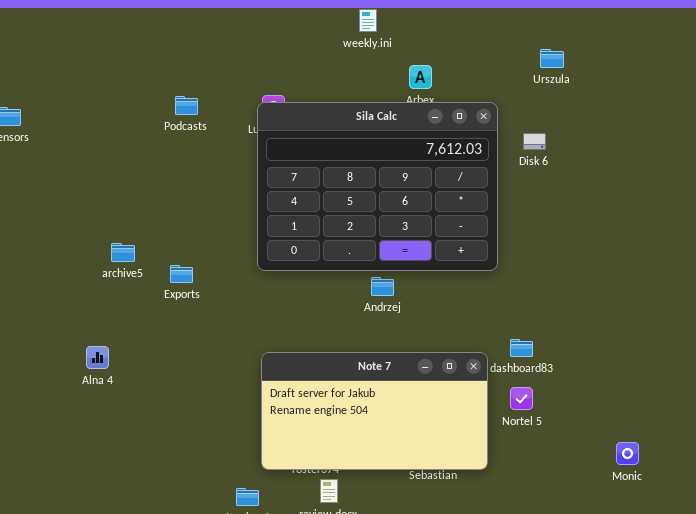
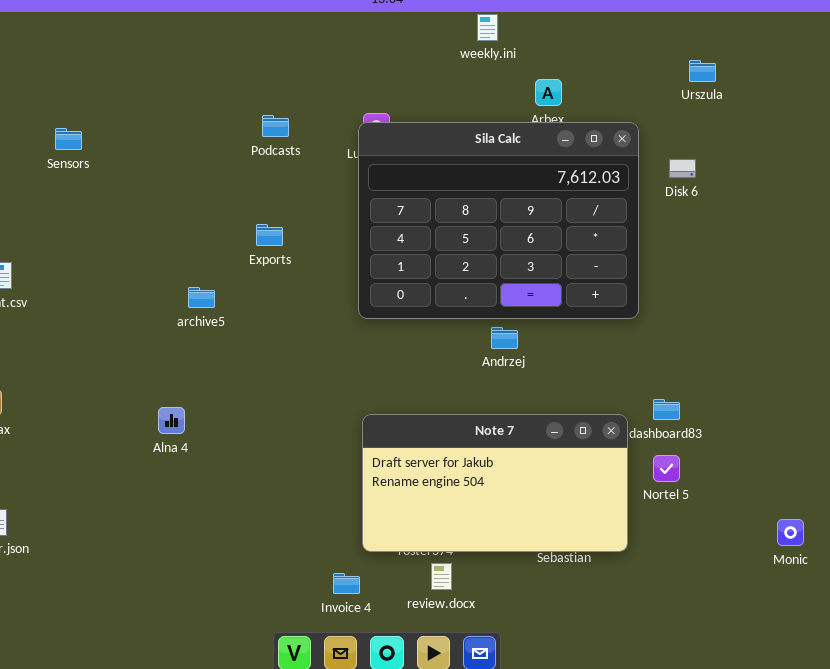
Exports: [170,265,193,283] -> [256,224,283,246], moved

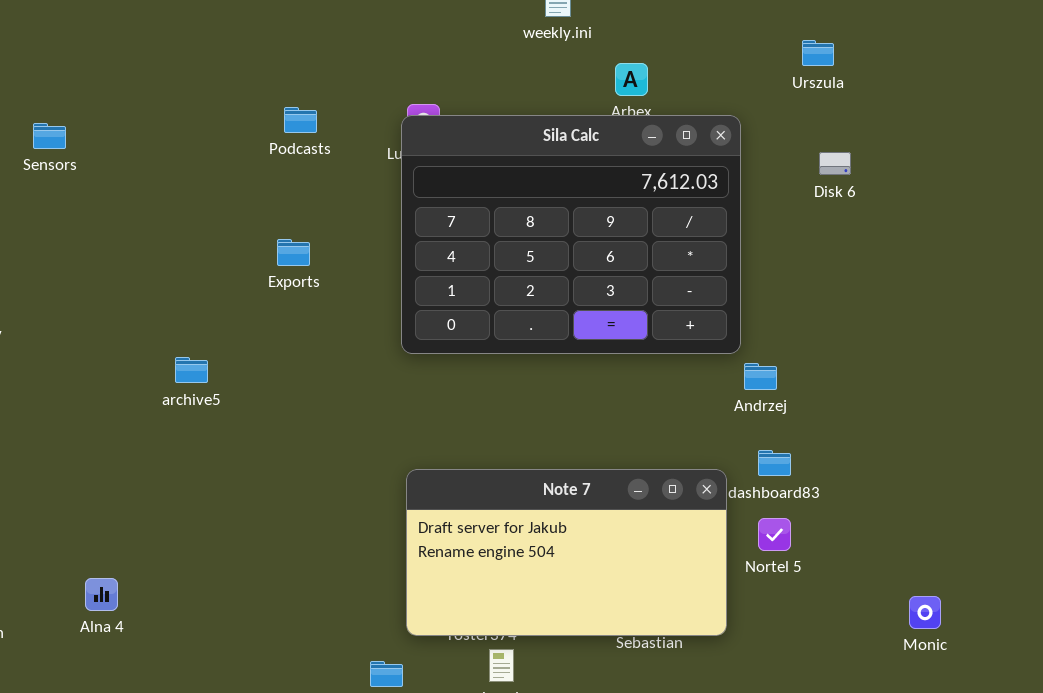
Disk 6: [669,159,696,178] -> [819,152,851,175], moved
archive5: [188,287,215,308] -> [175,357,208,383], moved
Andrzej: [491,327,518,349] -> [744,363,777,390], moved
Alna 4: [158,407,185,434] -> [85,578,118,611], moved

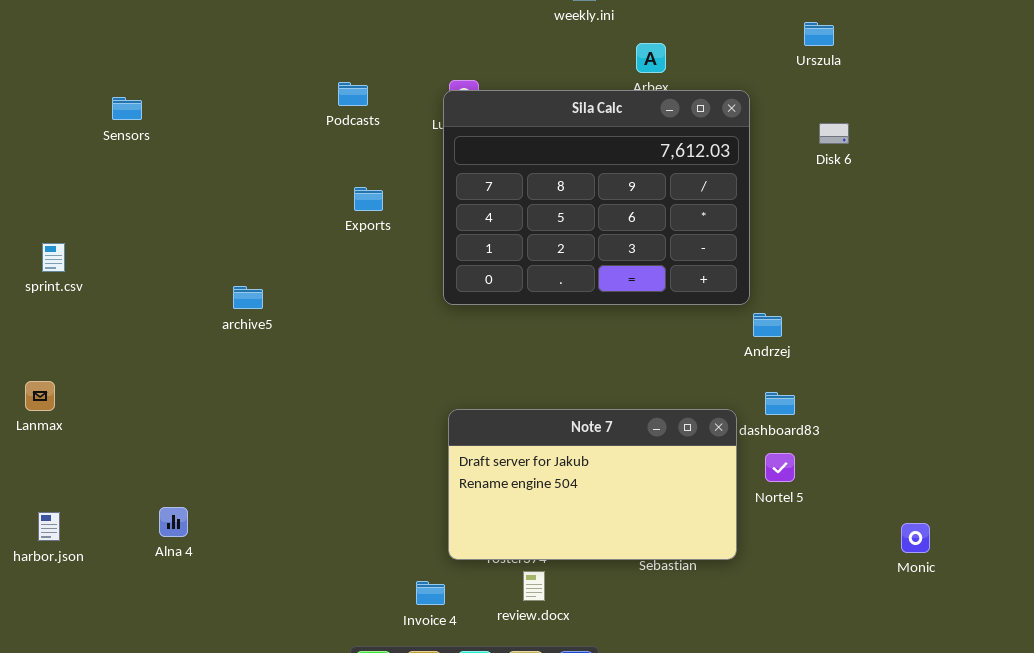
Exports: [277,239,310,266] -> [354,187,383,211], moved
archive5: [175,357,208,383] -> [233,286,263,309], moved

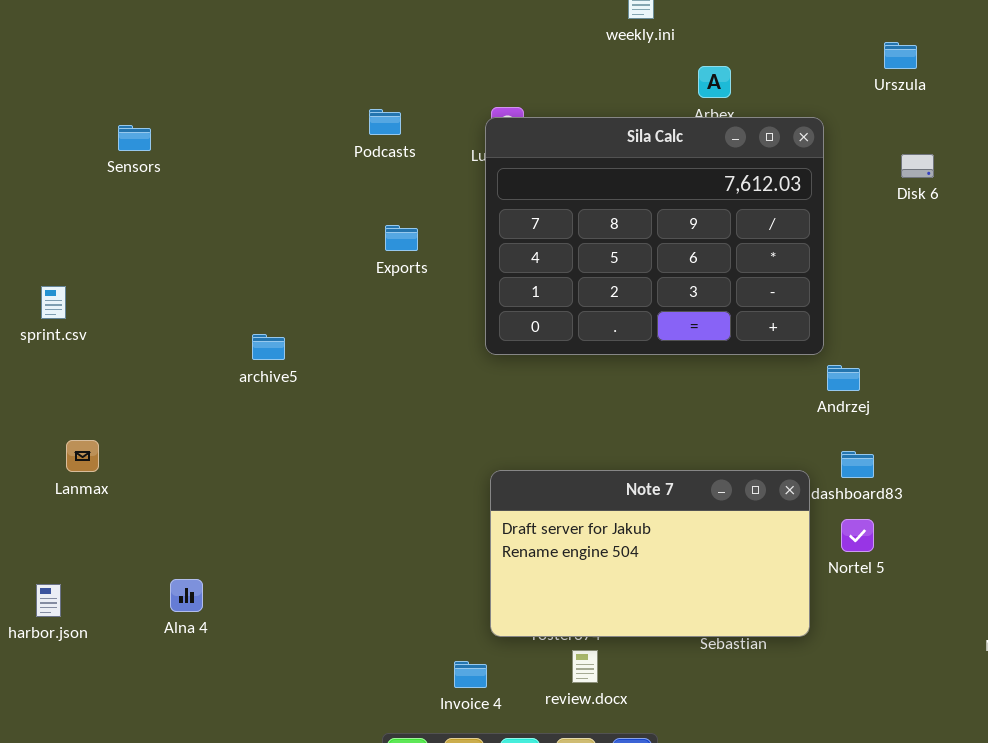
Lanmax: [25,381,55,411] -> [66,440,99,472], moved

